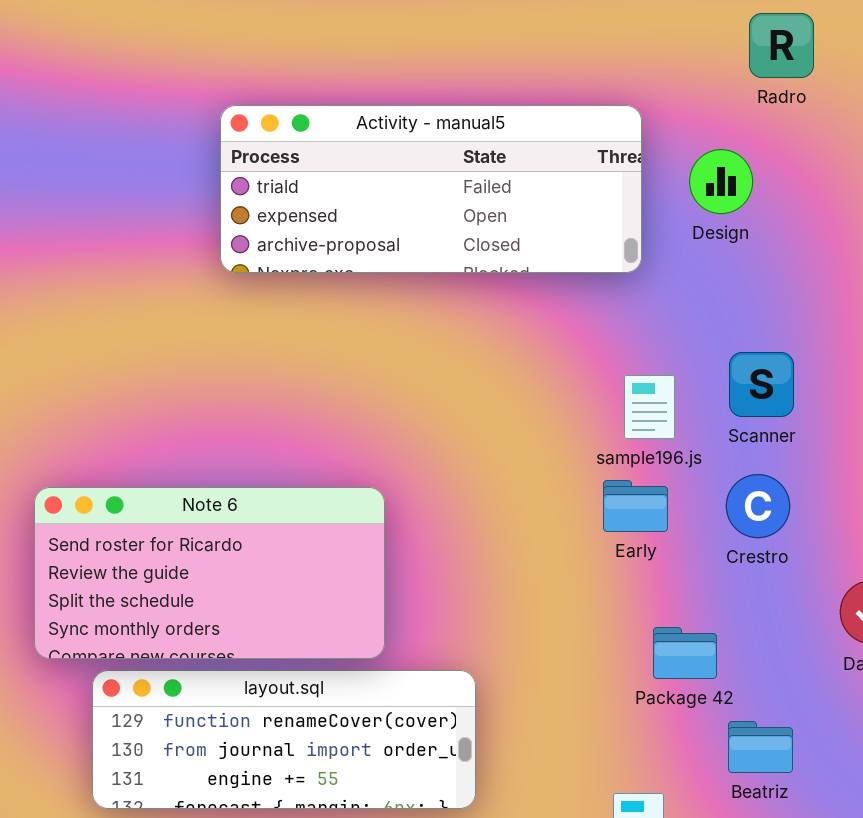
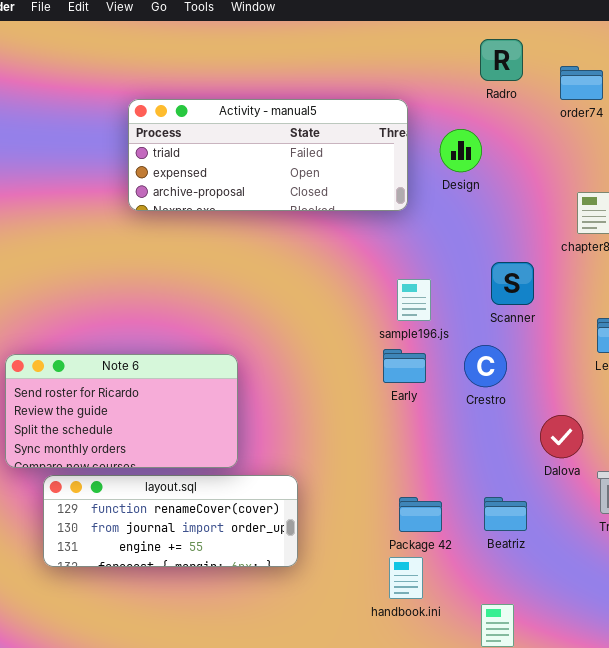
Scanner: [729,352,794,417] -> [491,262,534,305], moved
Package 42: [653,627,717,679] -> [399,497,442,532], moved
Beatriz: [728,721,793,773] -> [484,497,527,531], moved

